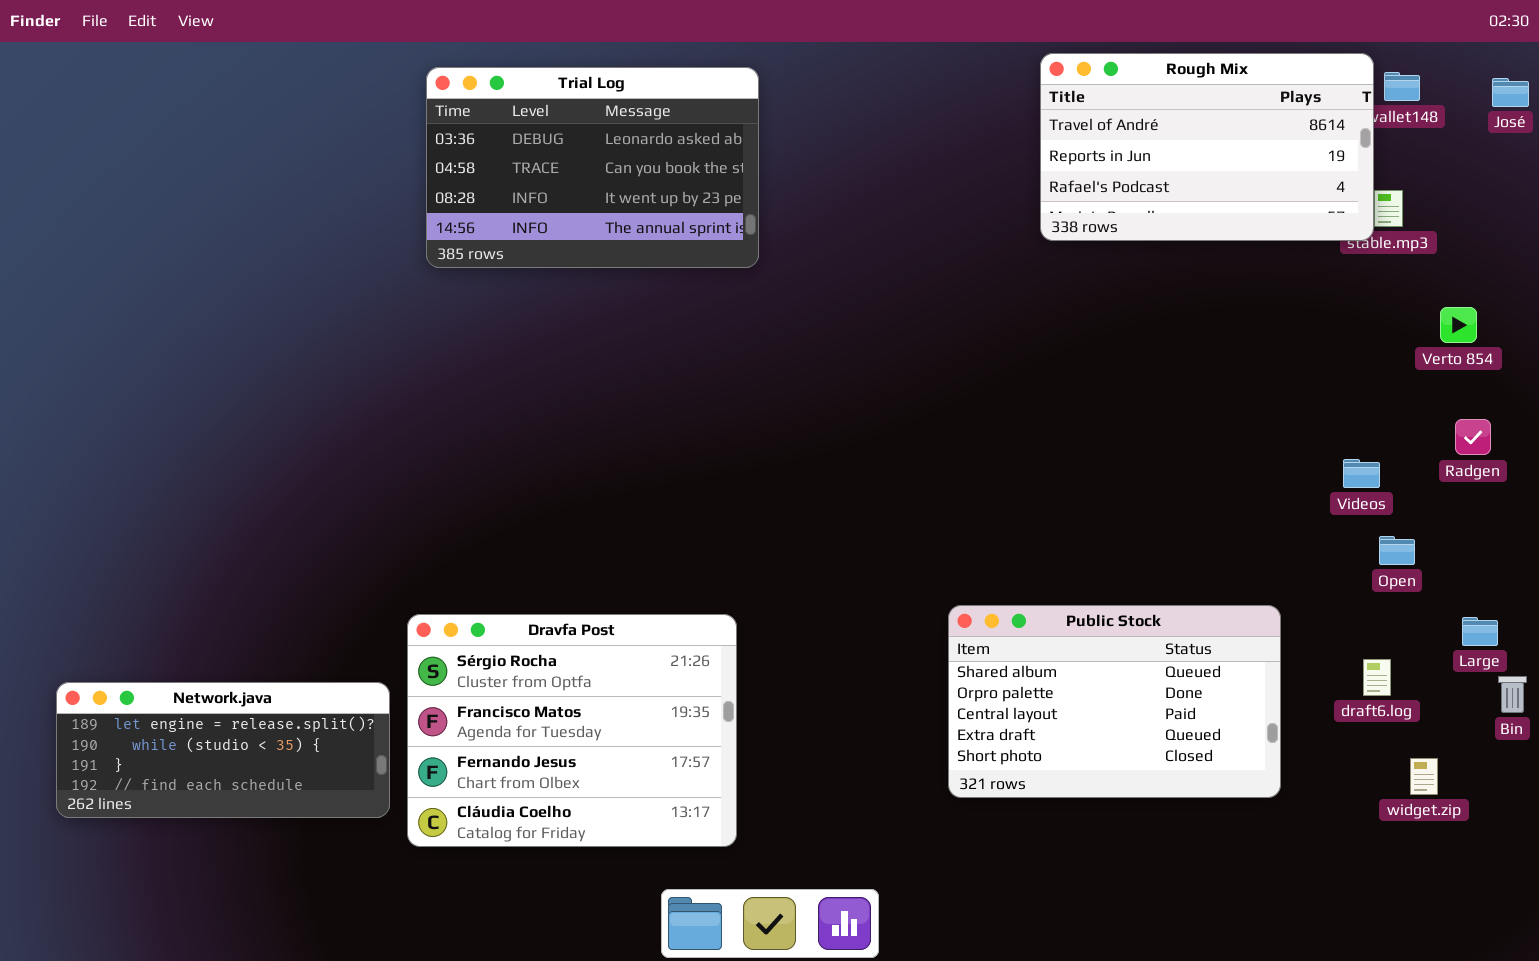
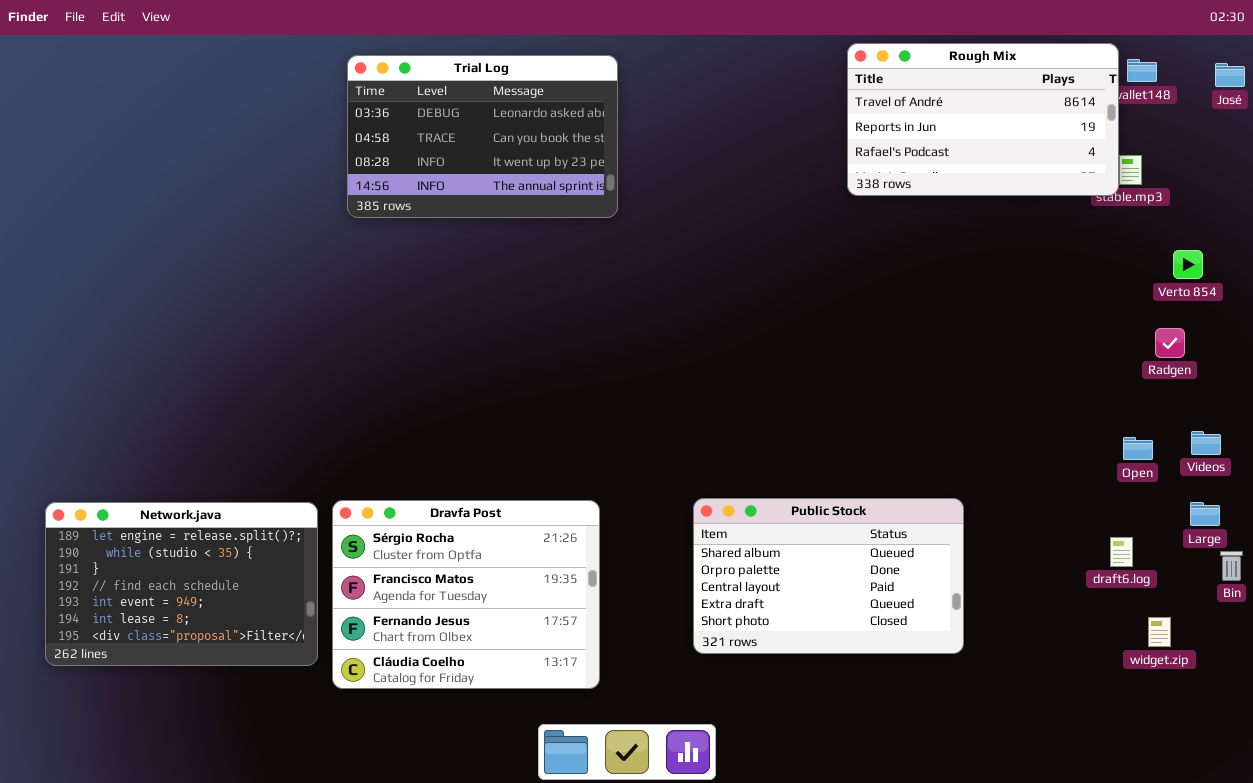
Radgen: [1455,419,1491,455] -> [1155,328,1185,358], moved
Videos: [1343,459,1380,488] -> [1191,431,1221,455], moved
Public Stock: [948,605,1281,798] -> [693,498,964,654], moved
Network.java: [56,682,390,818] -> [45,502,318,666], resized

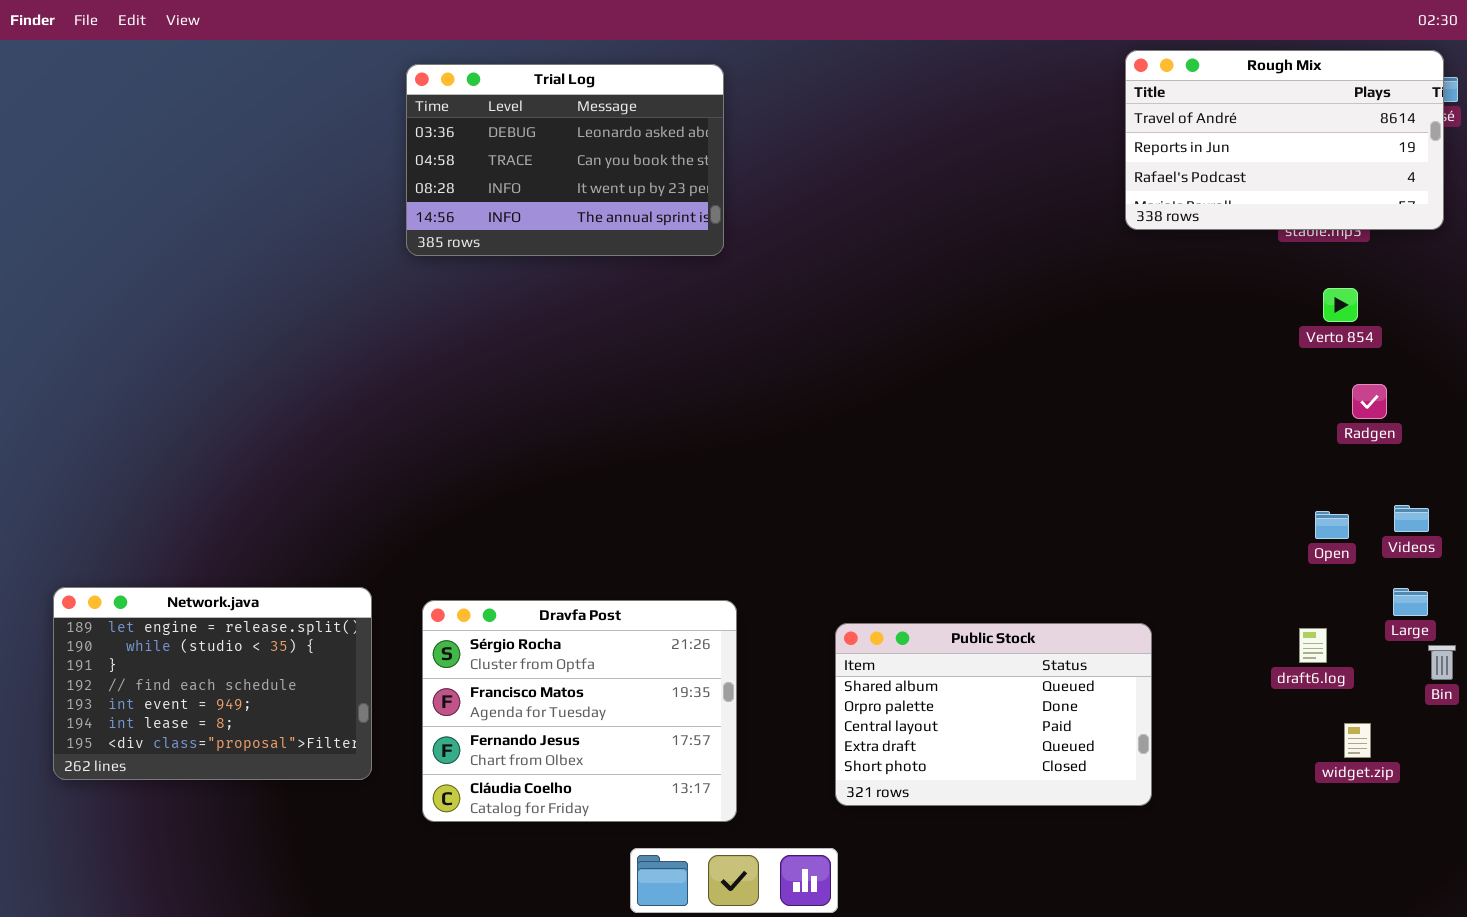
Rough Mix: [847,43,1119,196] -> [1125,50,1444,230], moved
Verto 854: [1173,250,1203,279] -> [1323,288,1358,322], moved
Public Stock: [693,498,964,654] -> [835,623,1152,806], moved
Dravfa Post: [332,500,600,689] -> [422,600,737,822], moved

